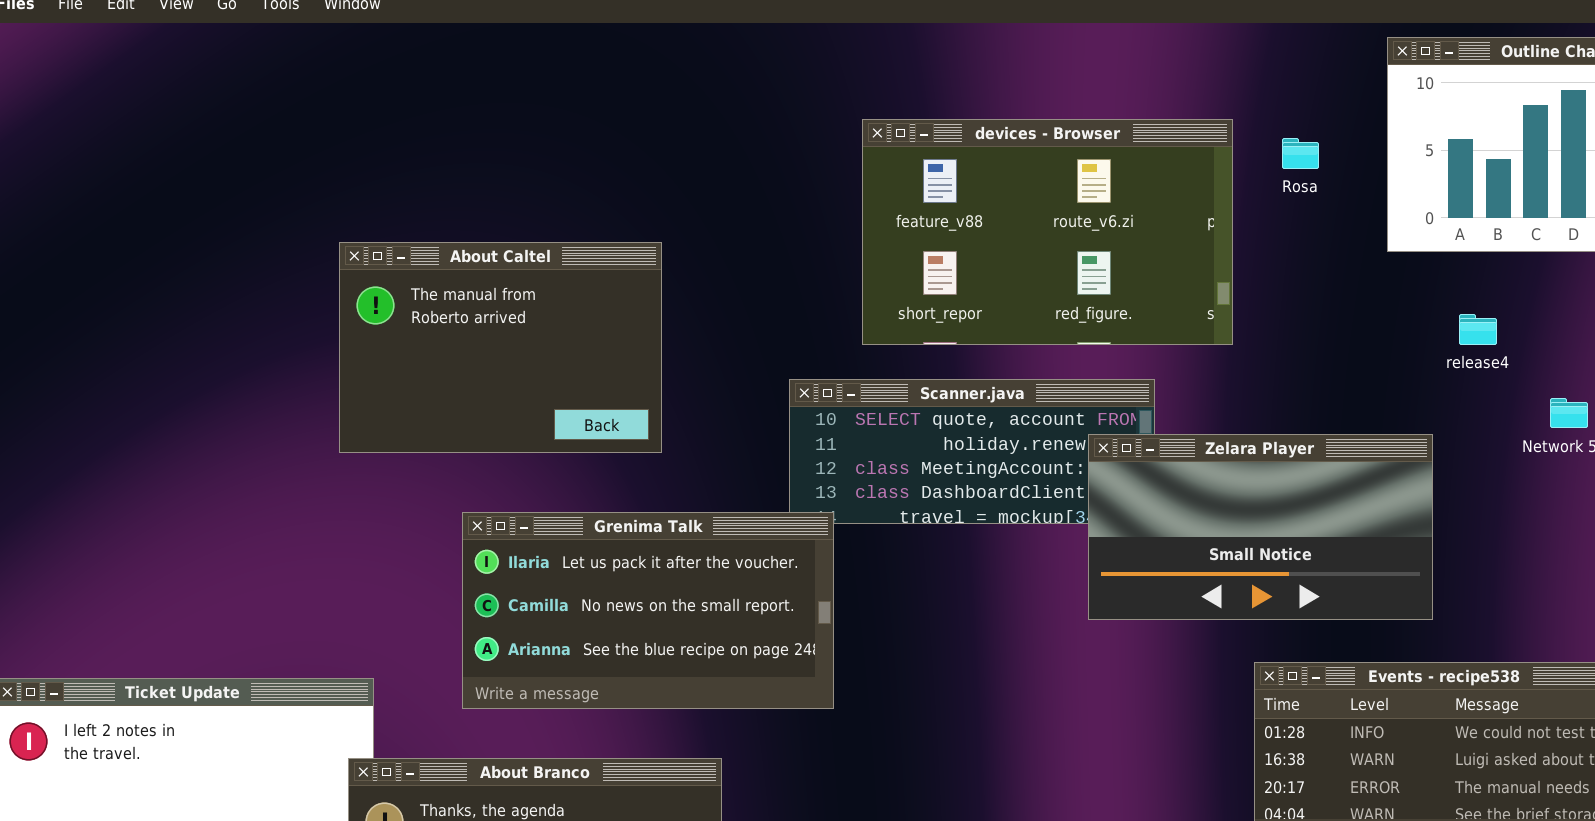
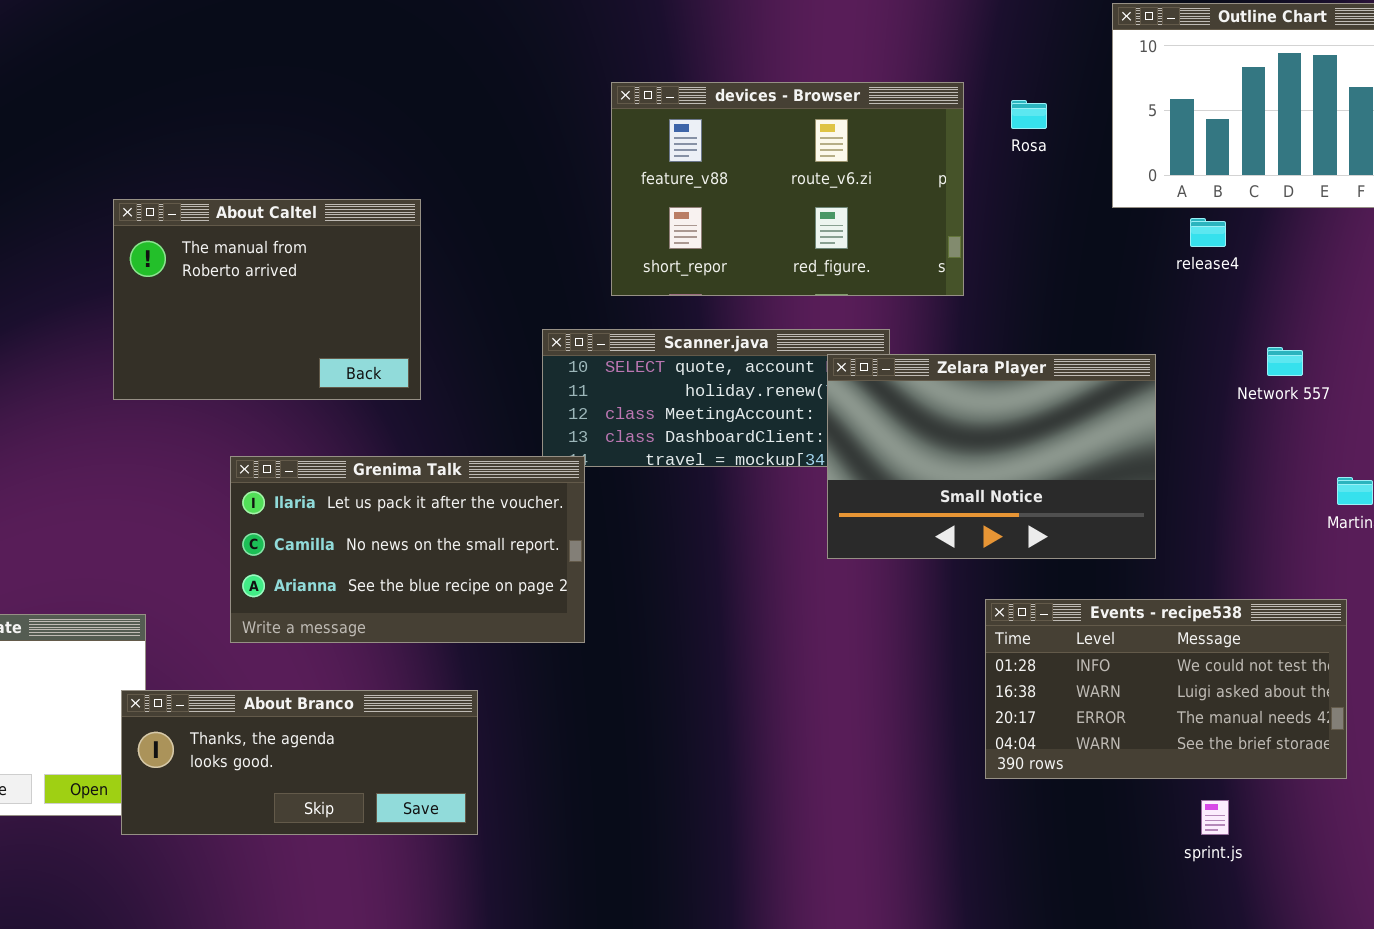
release4: [1459,314,1497,345] -> [1190,218,1226,247], moved
Zelara Player: [1088,434,1433,620] -> [827,354,1156,559], resized

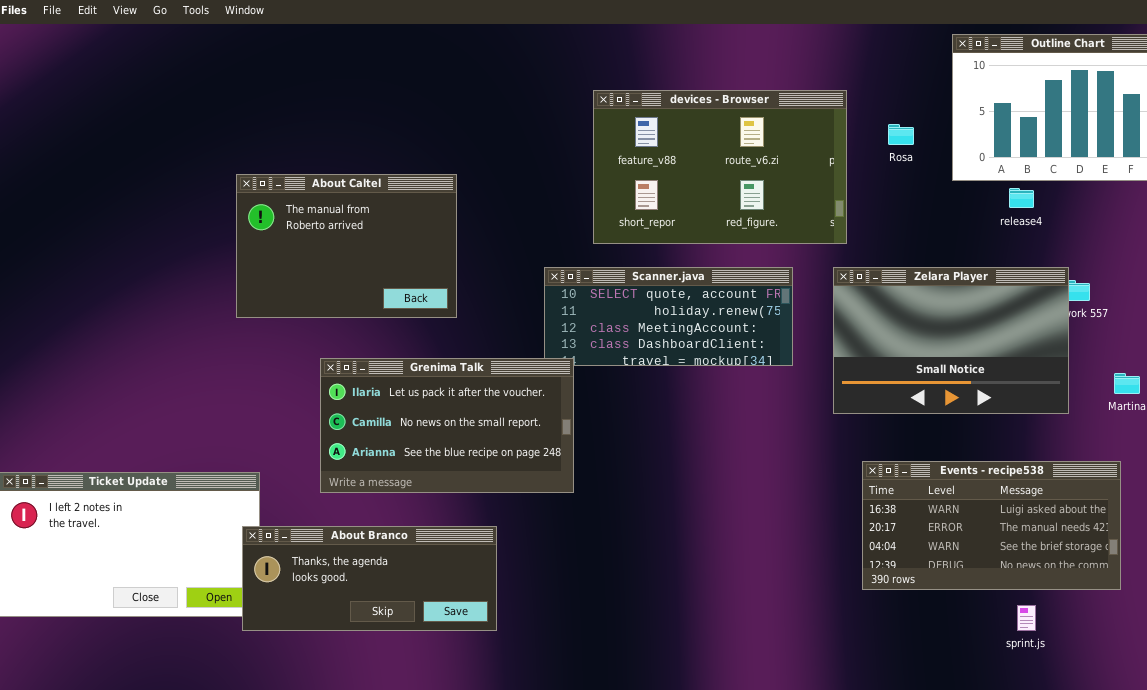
Rosa: [1011,100,1047,129] -> [888,124,914,145], moved
Zelara Player: [827,354,1156,559] -> [833,267,1069,414], moved
Events - recipe538: [985,599,1347,779] -> [862,461,1121,590], scrolled down 1 row

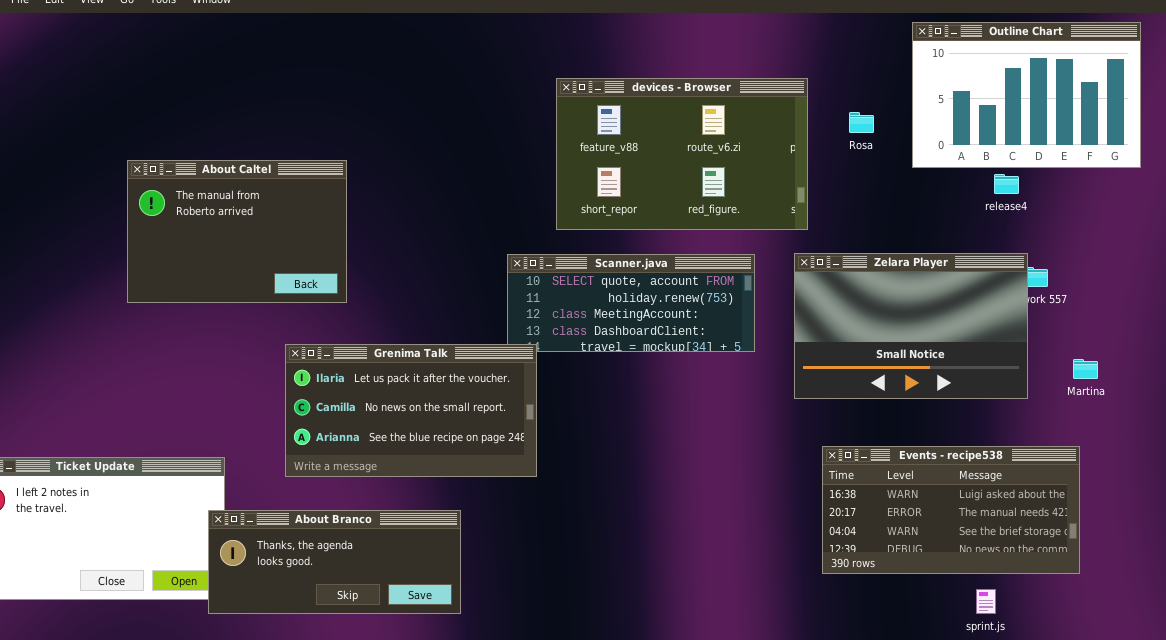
About Caltel: [236,174,457,318] -> [127,160,347,303], moved
release4: [1009,188,1034,208] -> [994,174,1019,194], moved

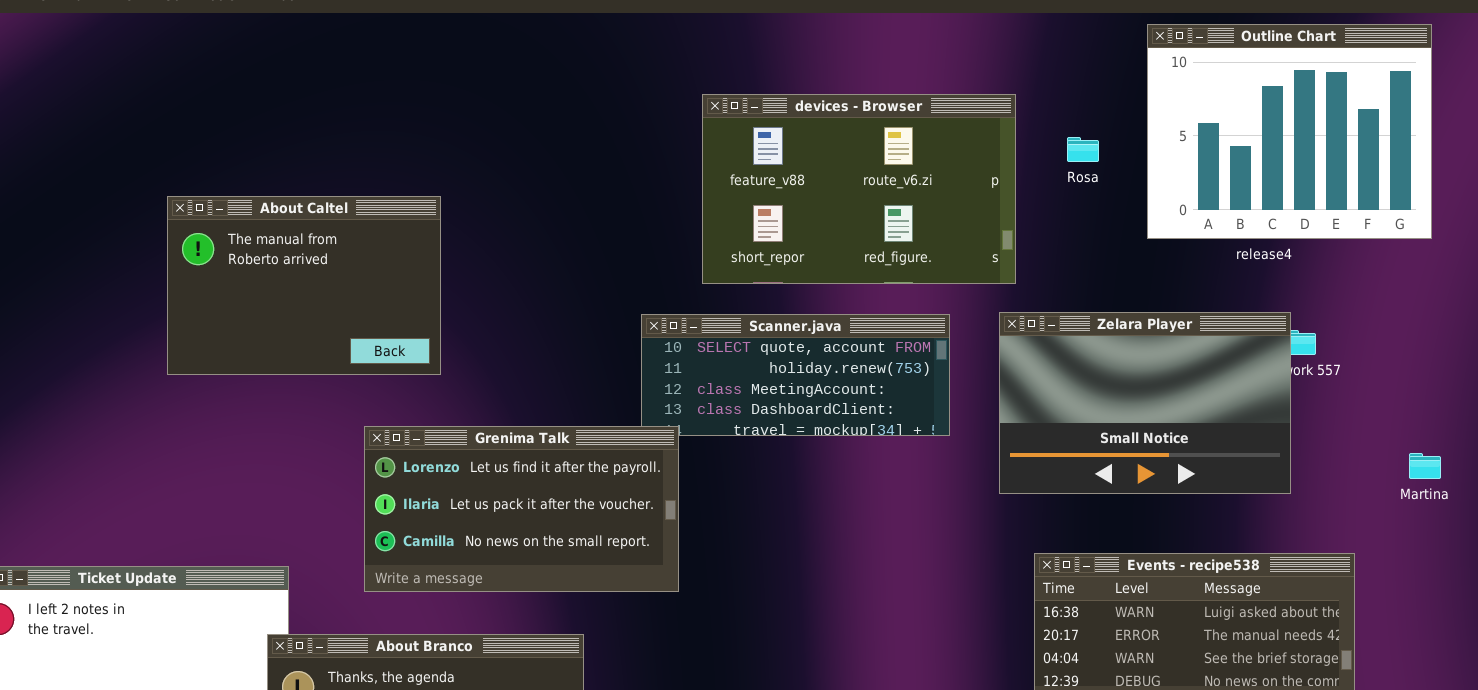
Outline Chart: [912,22,1141,168] -> [1147,24,1432,239], resized
Grenima Talk: [285,344,537,477] -> [364,426,679,592], scrolled up 1 row
Martina: [1073,359,1098,379] -> [1409,453,1441,479], moved

